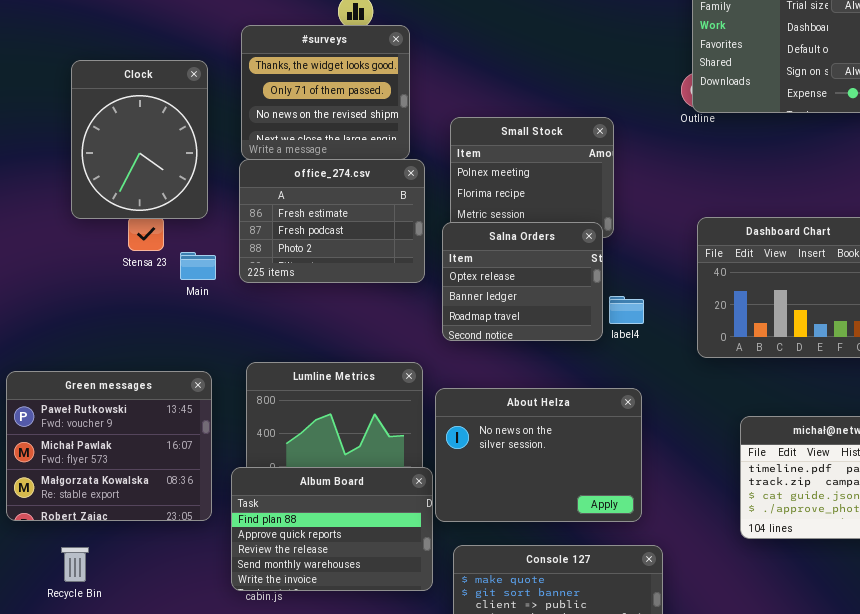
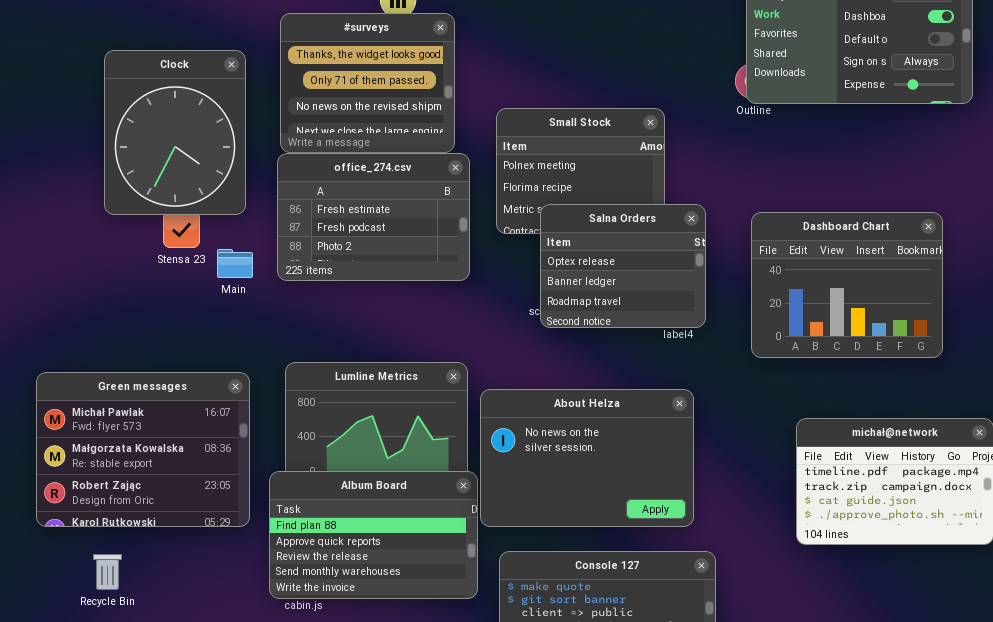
Salna Orders: [442,222,603,341] -> [540,204,706,328], moved
Green messages: [6,371,212,521] -> [36,372,250,527], scrolled down 1 row

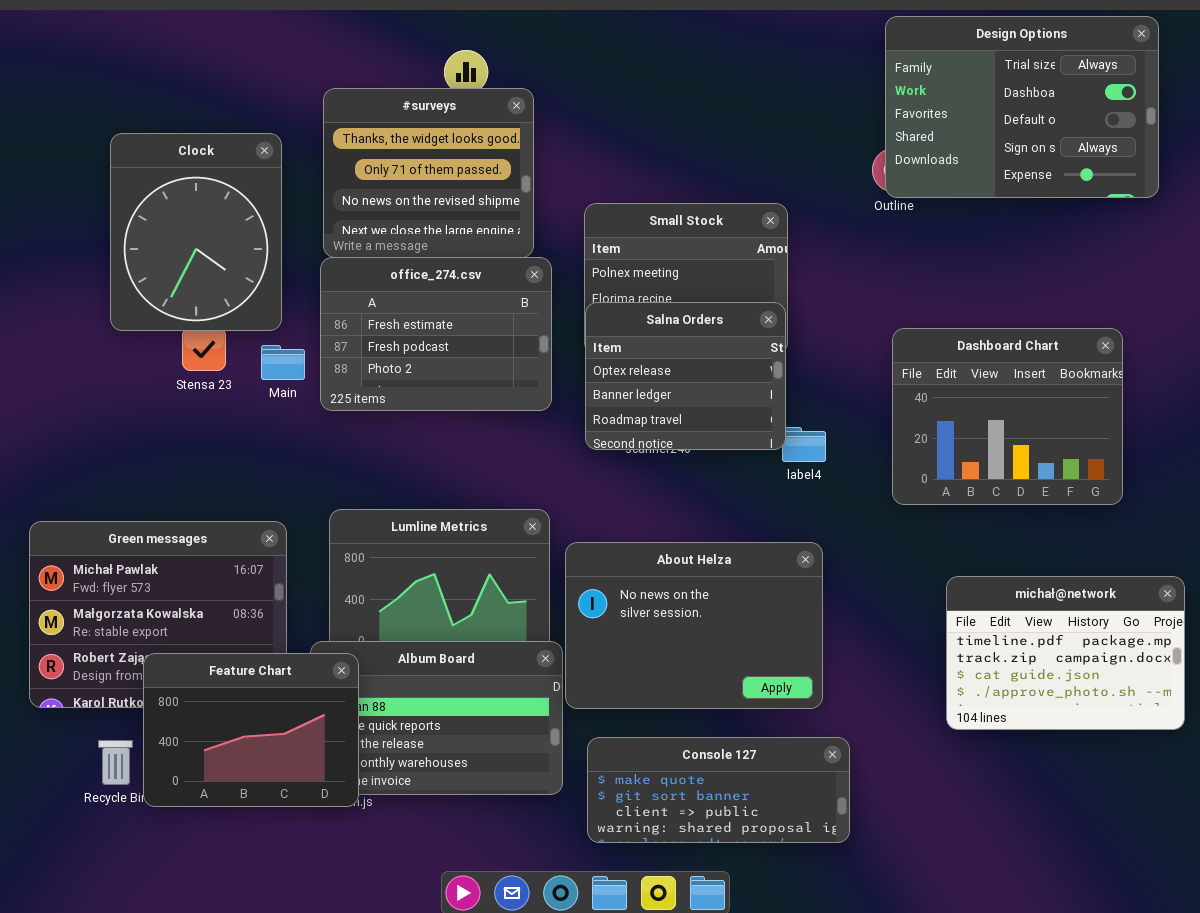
Salna Orders: [540,204,706,328] -> [585,302,786,450], moved
Main: [217,249,253,278] -> [261,345,305,380], moved
Feature Chart: none -> [143,653,359,807], opened

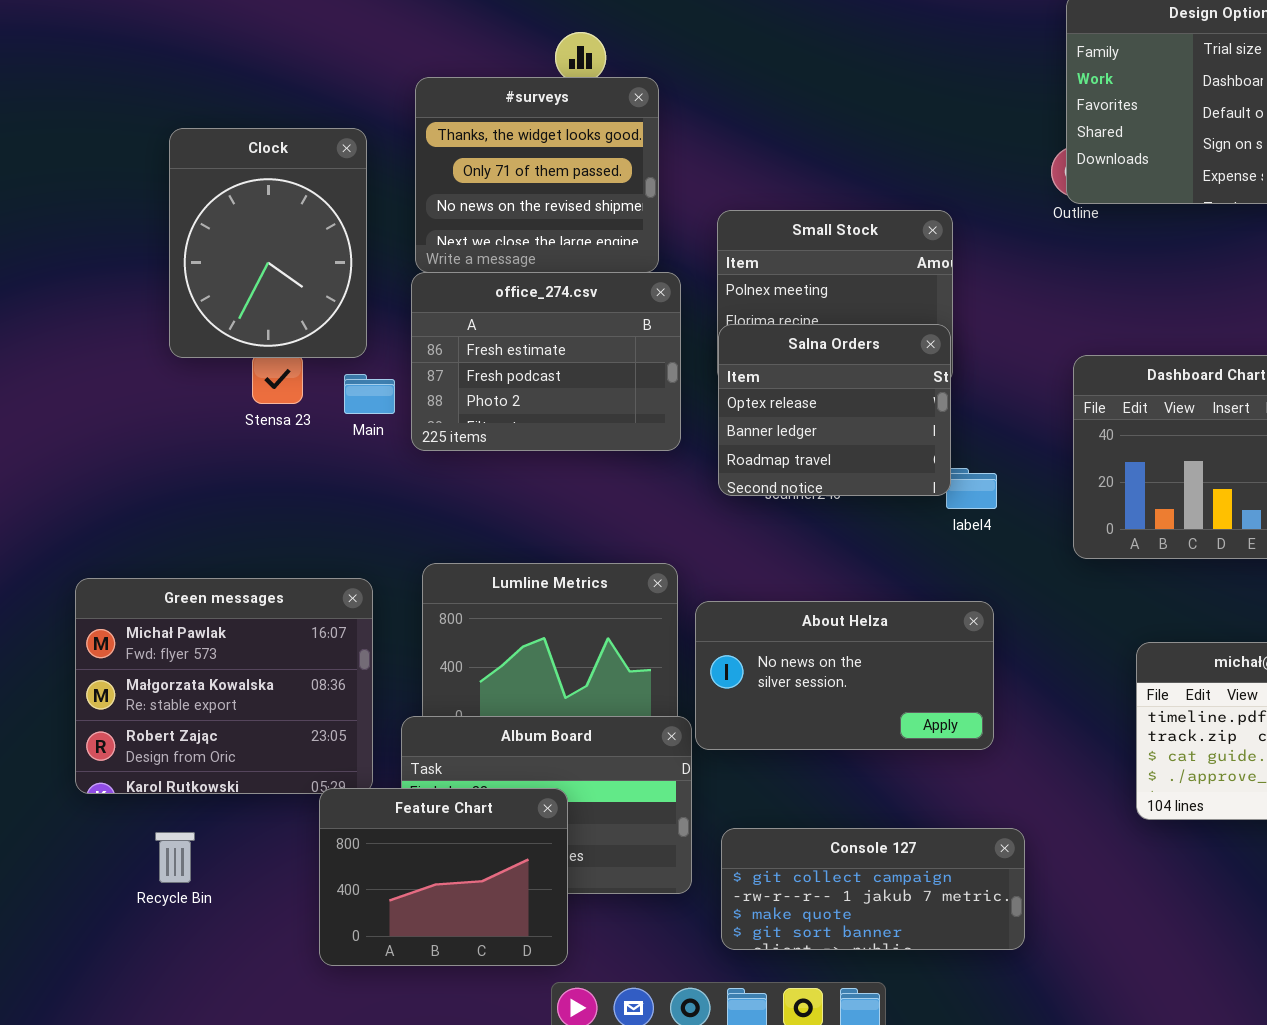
About Helza: [565,542,823,709] -> [695,601,994,750], resized
Feature Chart: [143,653,359,807] -> [319,788,568,966], moved
Console 127: [587,737,850,843] -> [721,828,1025,950], scrolled up 2 rows

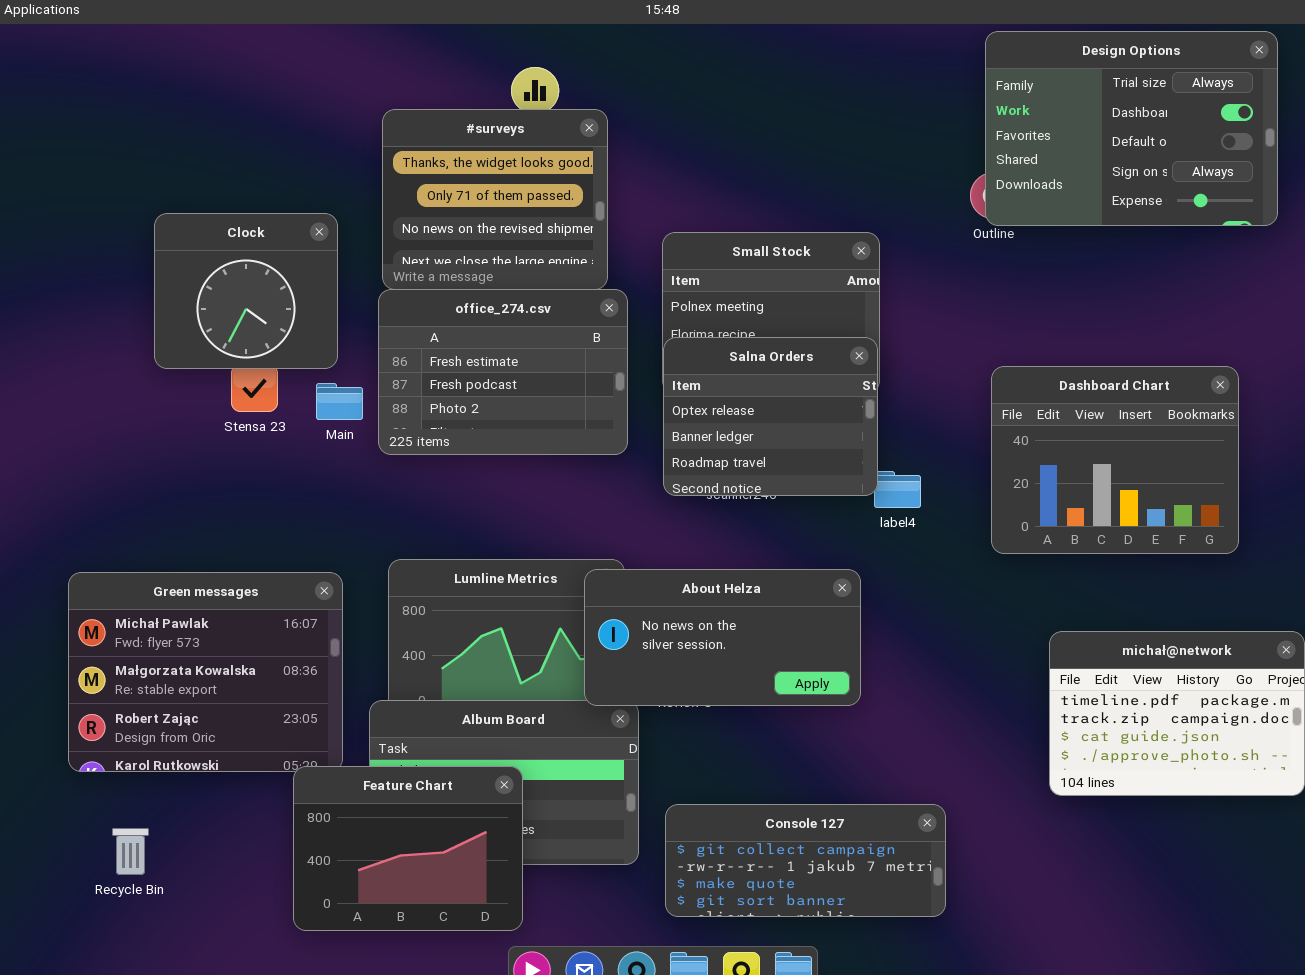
Clock: [169,128,367,358] -> [154,213,338,369], resized
About Helza: [695,601,994,750] -> [584,569,861,706], moved
Recycle Bin: [155,832,195,883] -> [112,828,149,875], moved

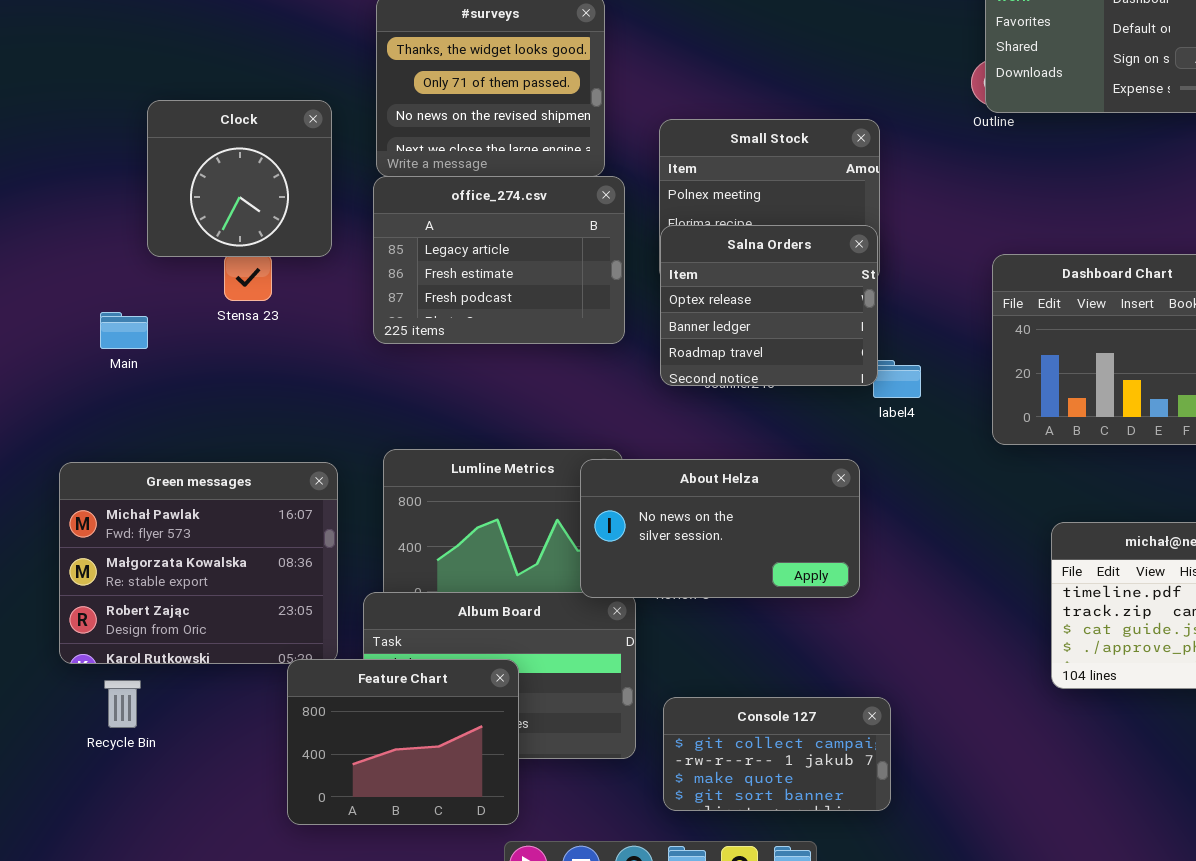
office_274.csv: [378,289,628,455] -> [373,176,625,344], scrolled up 1 row
Main: [316,383,363,420] -> [100,312,148,349], moved
Console 127: [665,804,946,917] -> [663,697,891,811], resized
Recycle Bin: [112,828,149,875] -> [104,680,141,728], moved

